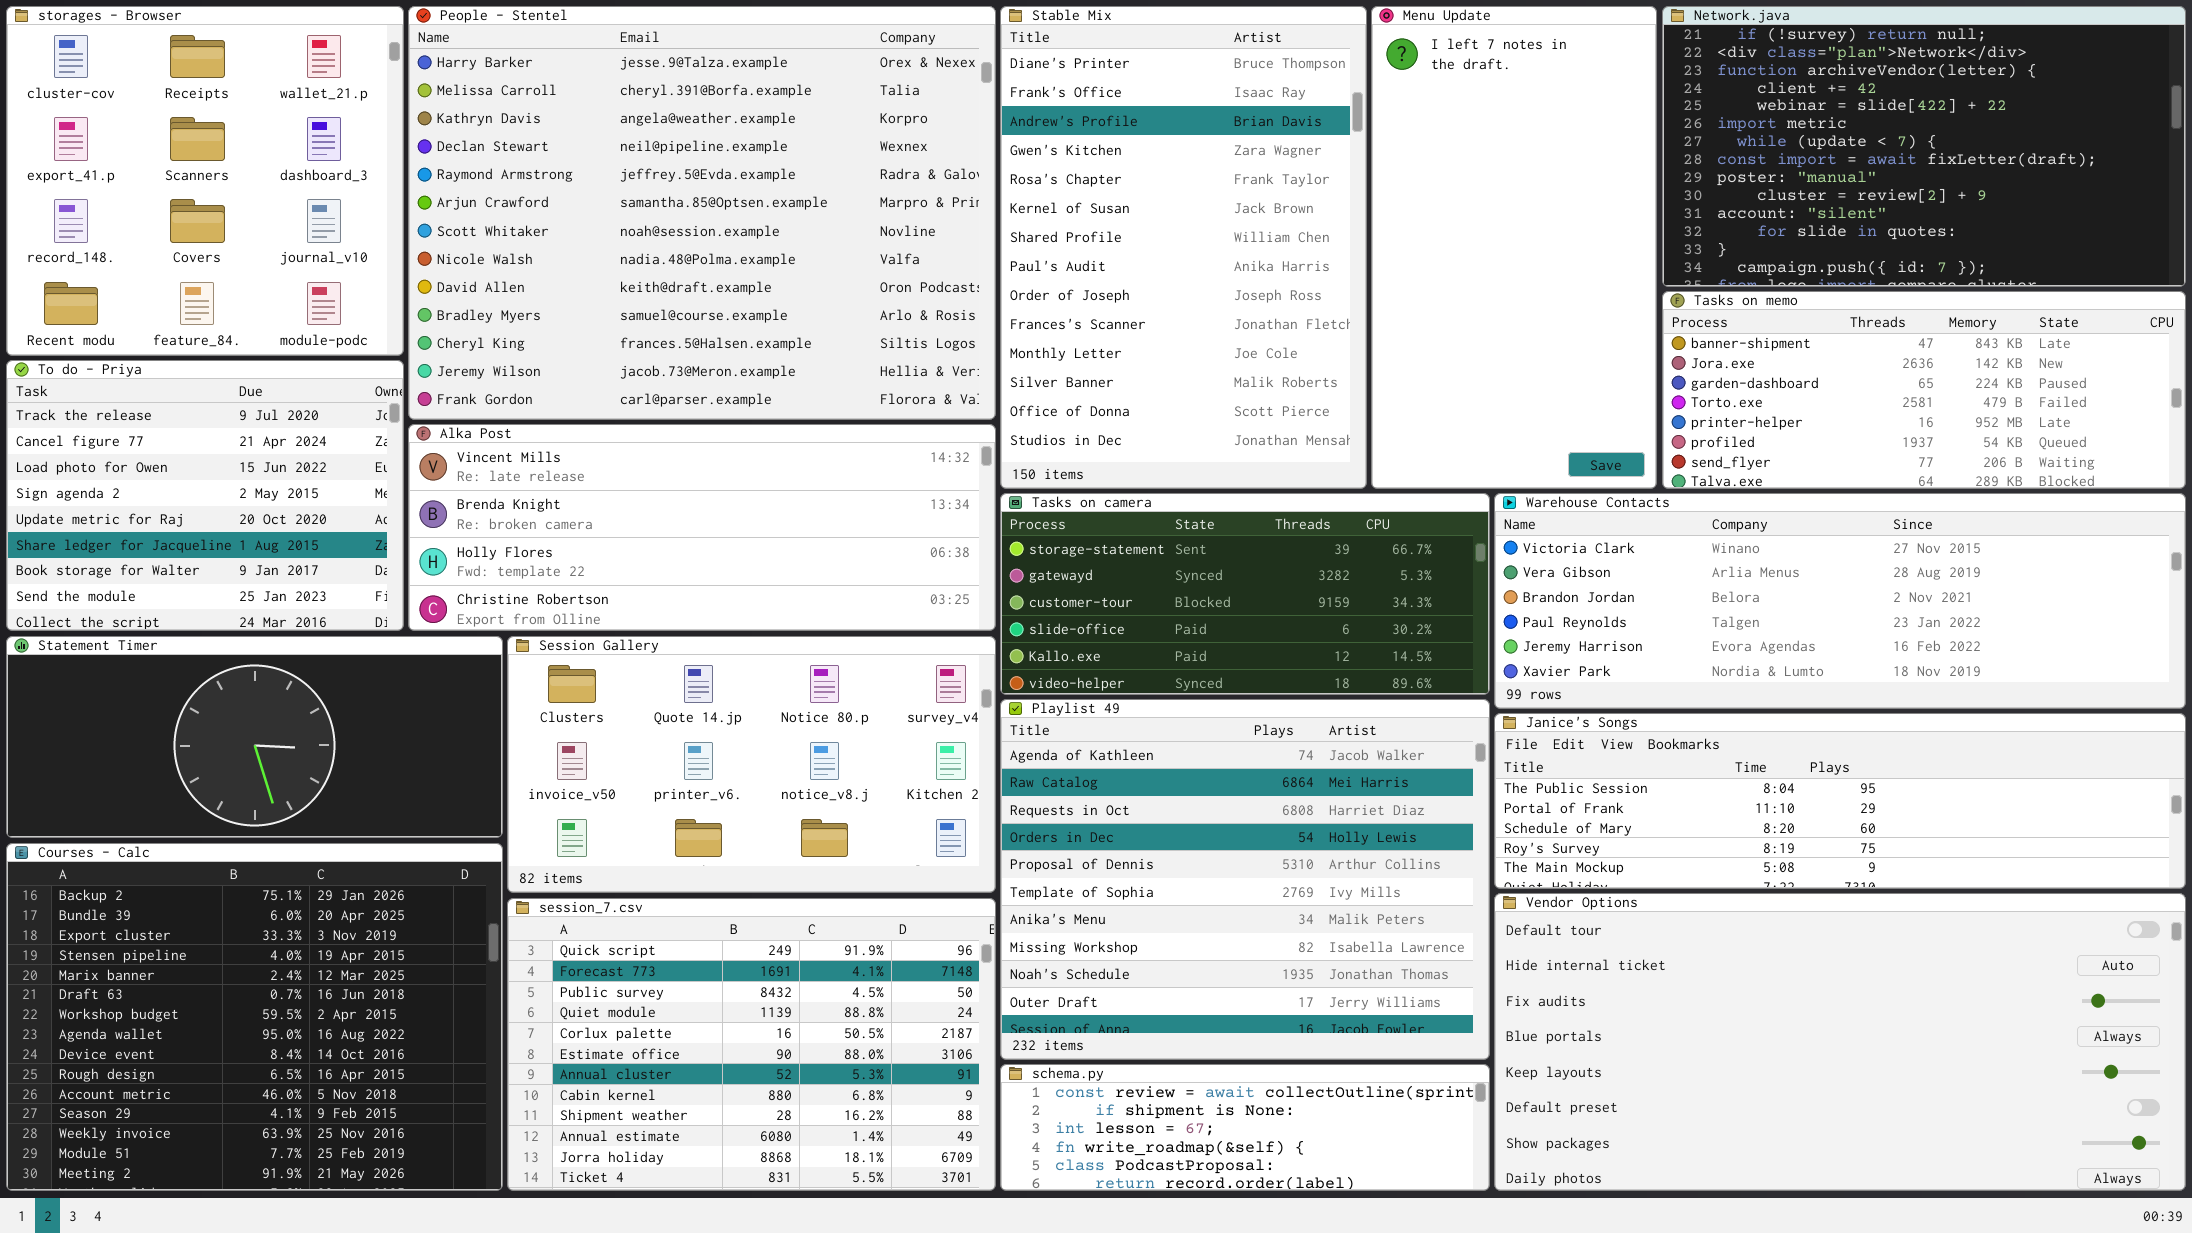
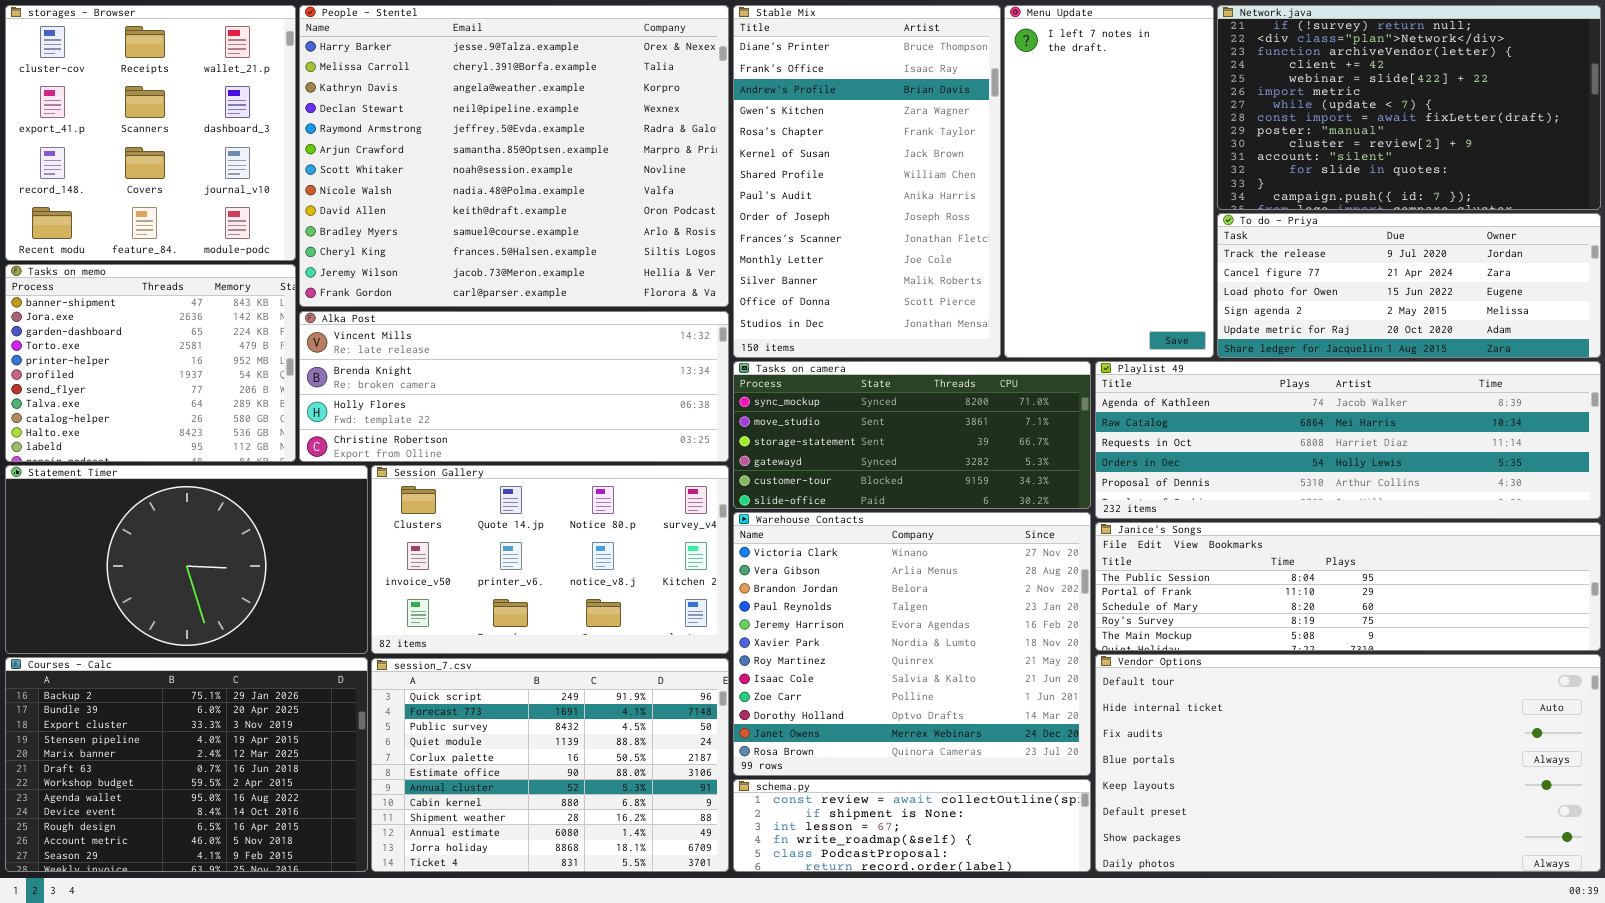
Tasks on memo: [1662,291,2186,489] -> [5,264,296,462], moved, resized
To do - Priya: [6,360,404,631] -> [1217,213,1601,358], moved, resized
Tasks on camera: [1000,493,1490,695] -> [733,361,1091,509], scrolled up 2 rows
Warehouse Contacts: [1494,493,2186,709] -> [733,512,1091,776], moved, resized
Statement Timer: [6,636,503,838] -> [5,465,368,654], resized
Playlist 49: [1000,699,1490,1060] -> [1095,361,1601,519], moved, resized
Courses - Calc: [6,843,503,1191] -> [5,657,368,872], resized

